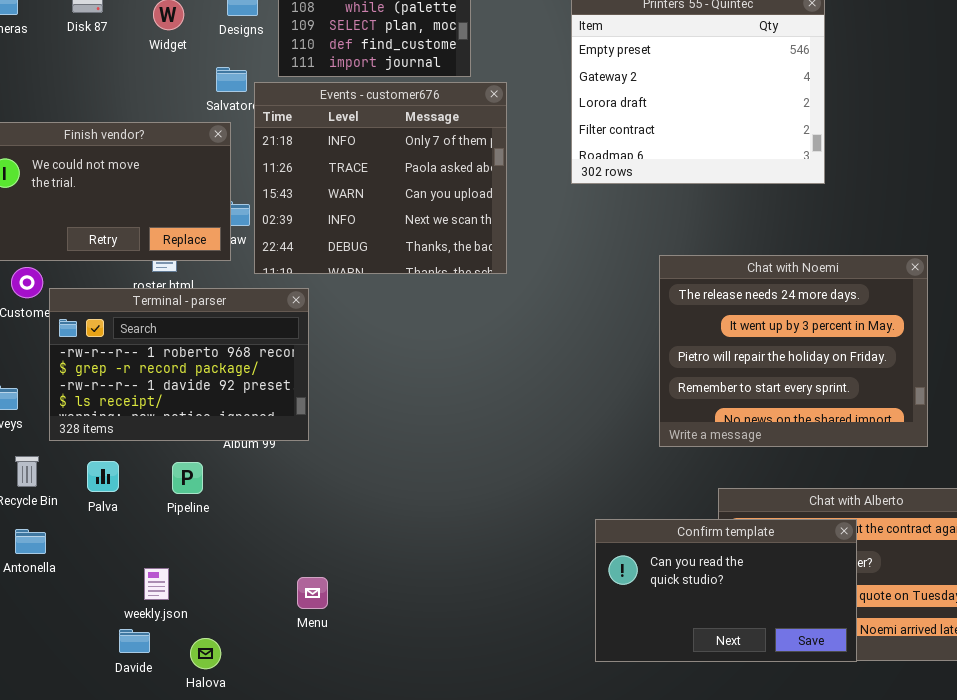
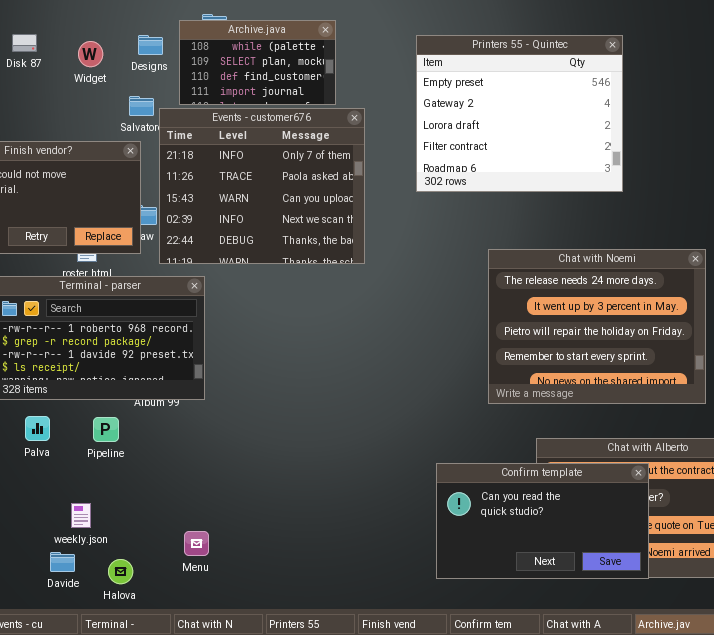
Menu: [297,577,328,609] -> [184,531,209,556], moved

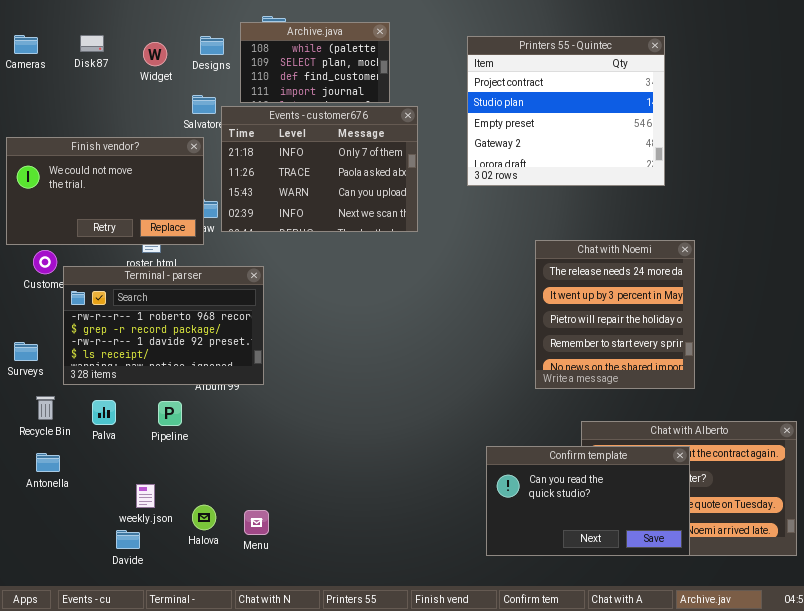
Printers 55 - Quintec: [416,35,623,192] -> [467,36,665,186], scrolled up 2 rows
Events - customer676: [159,108,365,264] -> [221,106,418,232], resized
Chat with Noemi: [488,249,706,404] -> [535,240,695,389], resized
Halova: [108,559,133,584] -> [192,505,216,530], moved

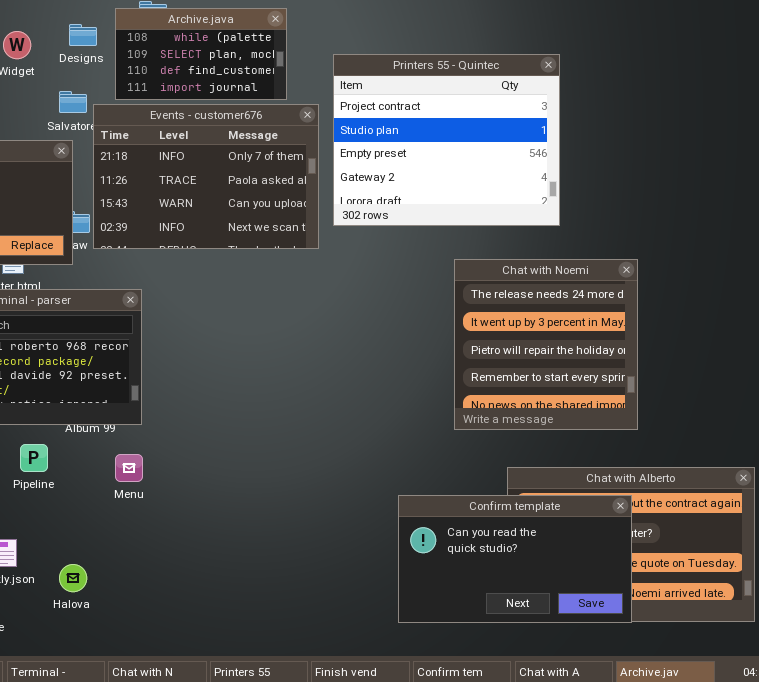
Printers 55 - Quintec: [467,36,665,186] -> [333,54,560,226], moved
Menu: [244,510,269,535] -> [115,454,143,482], moved

